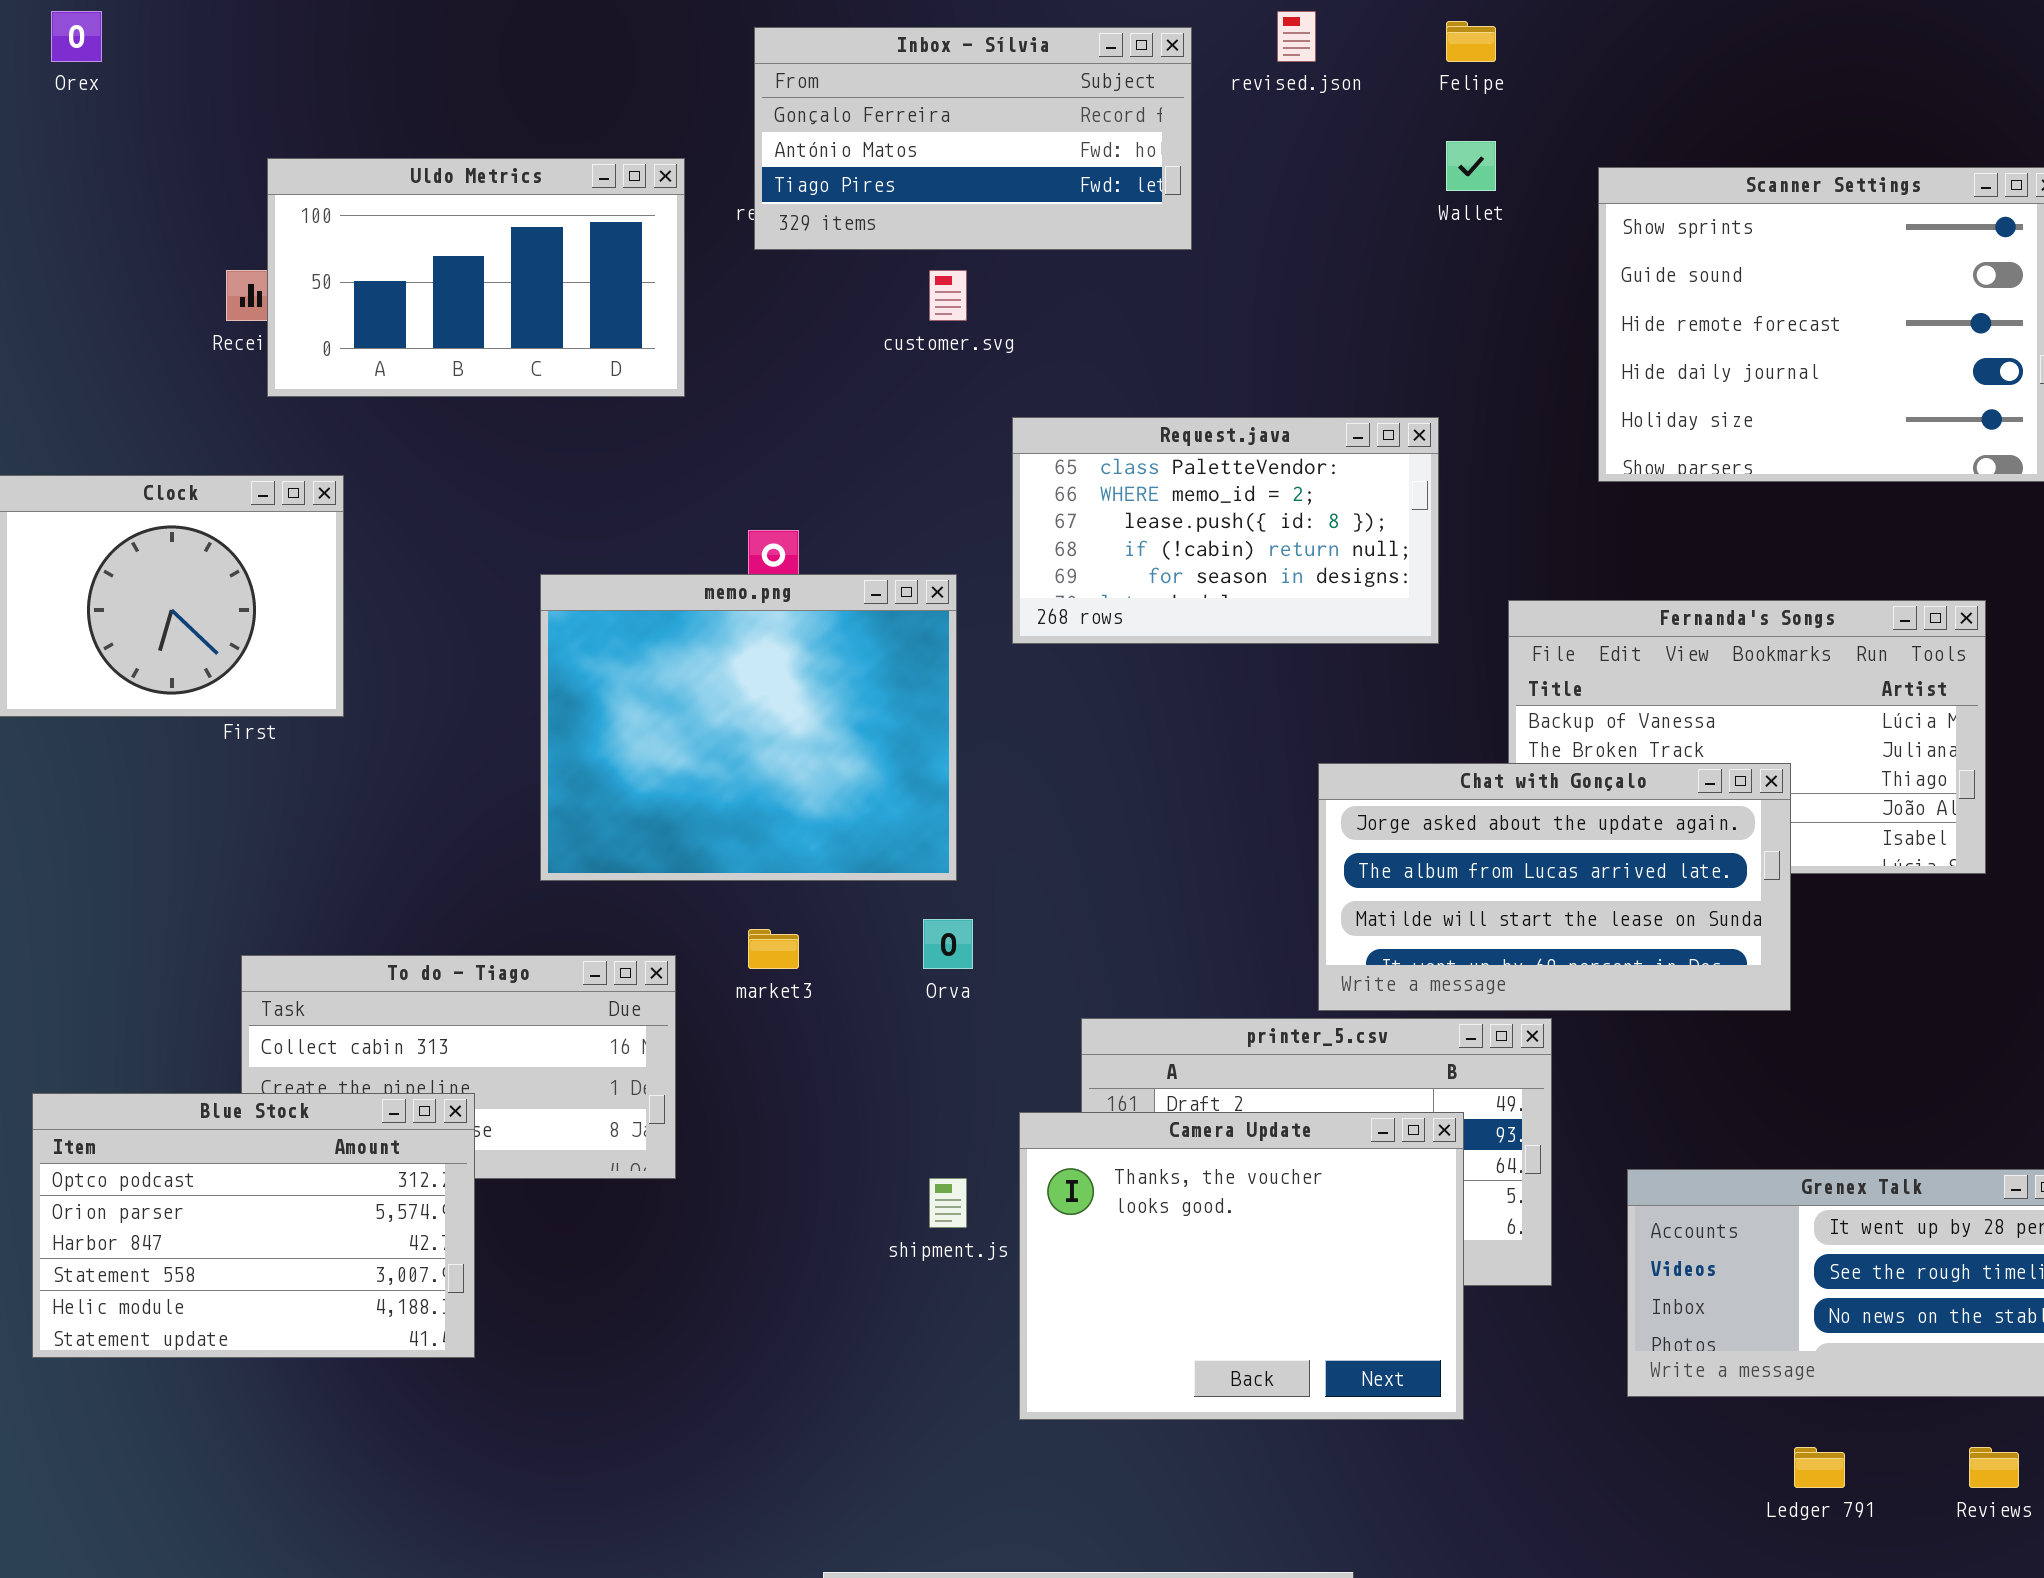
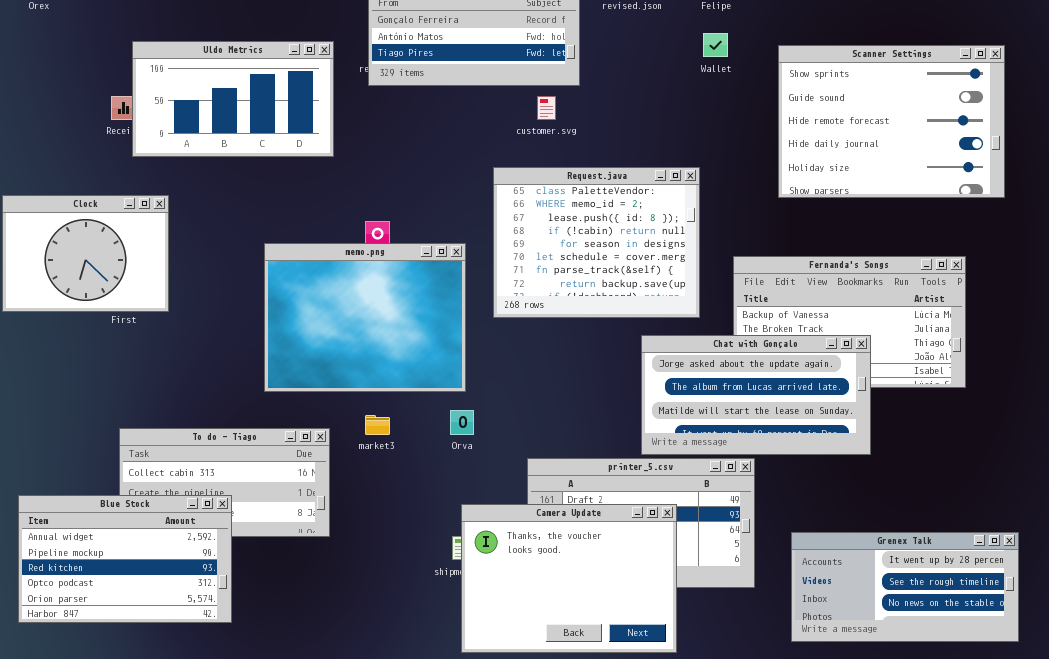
customer.svg: [929,270,967,321] -> [537,96,556,120], moved
Request.java: [1012,417,1439,644] -> [493,167,700,318], resized
Blue Stock: [32,1093,475,1358] -> [18,495,232,623], scrolled up 3 rows
Camera Update: [1019,1112,1464,1420] -> [461,504,677,653], moved

